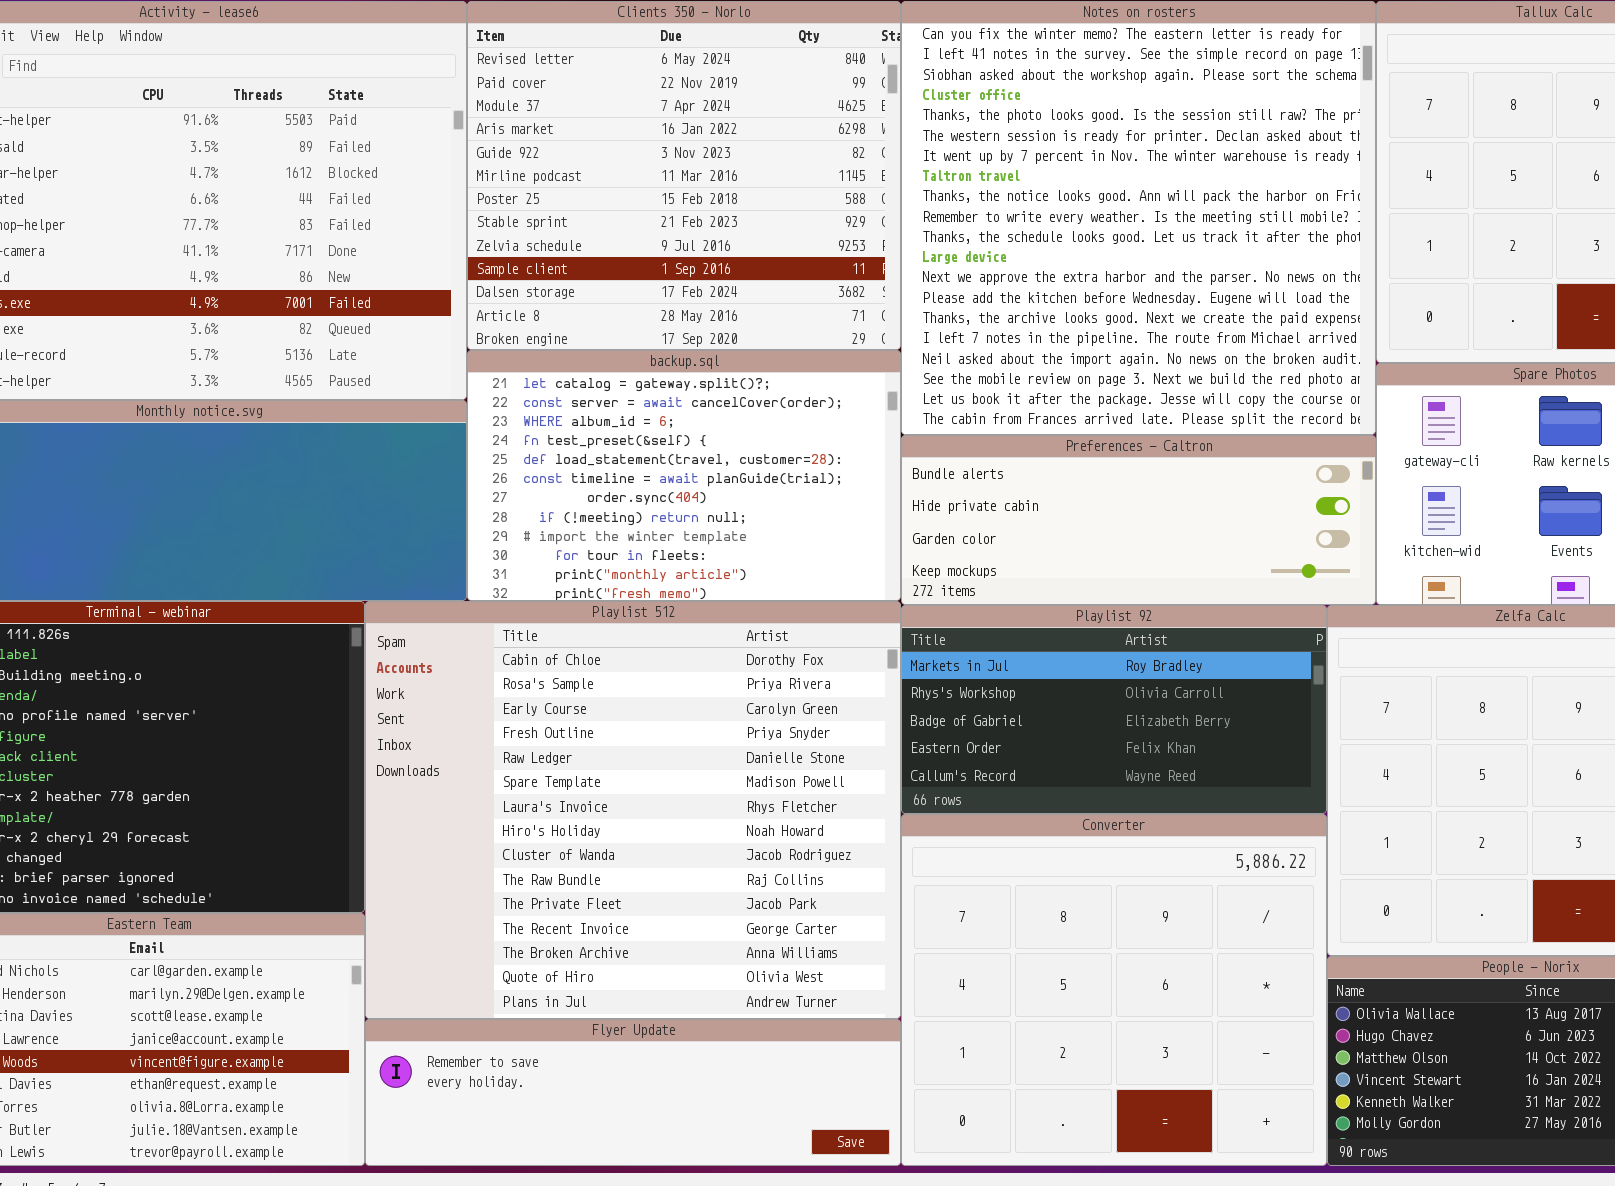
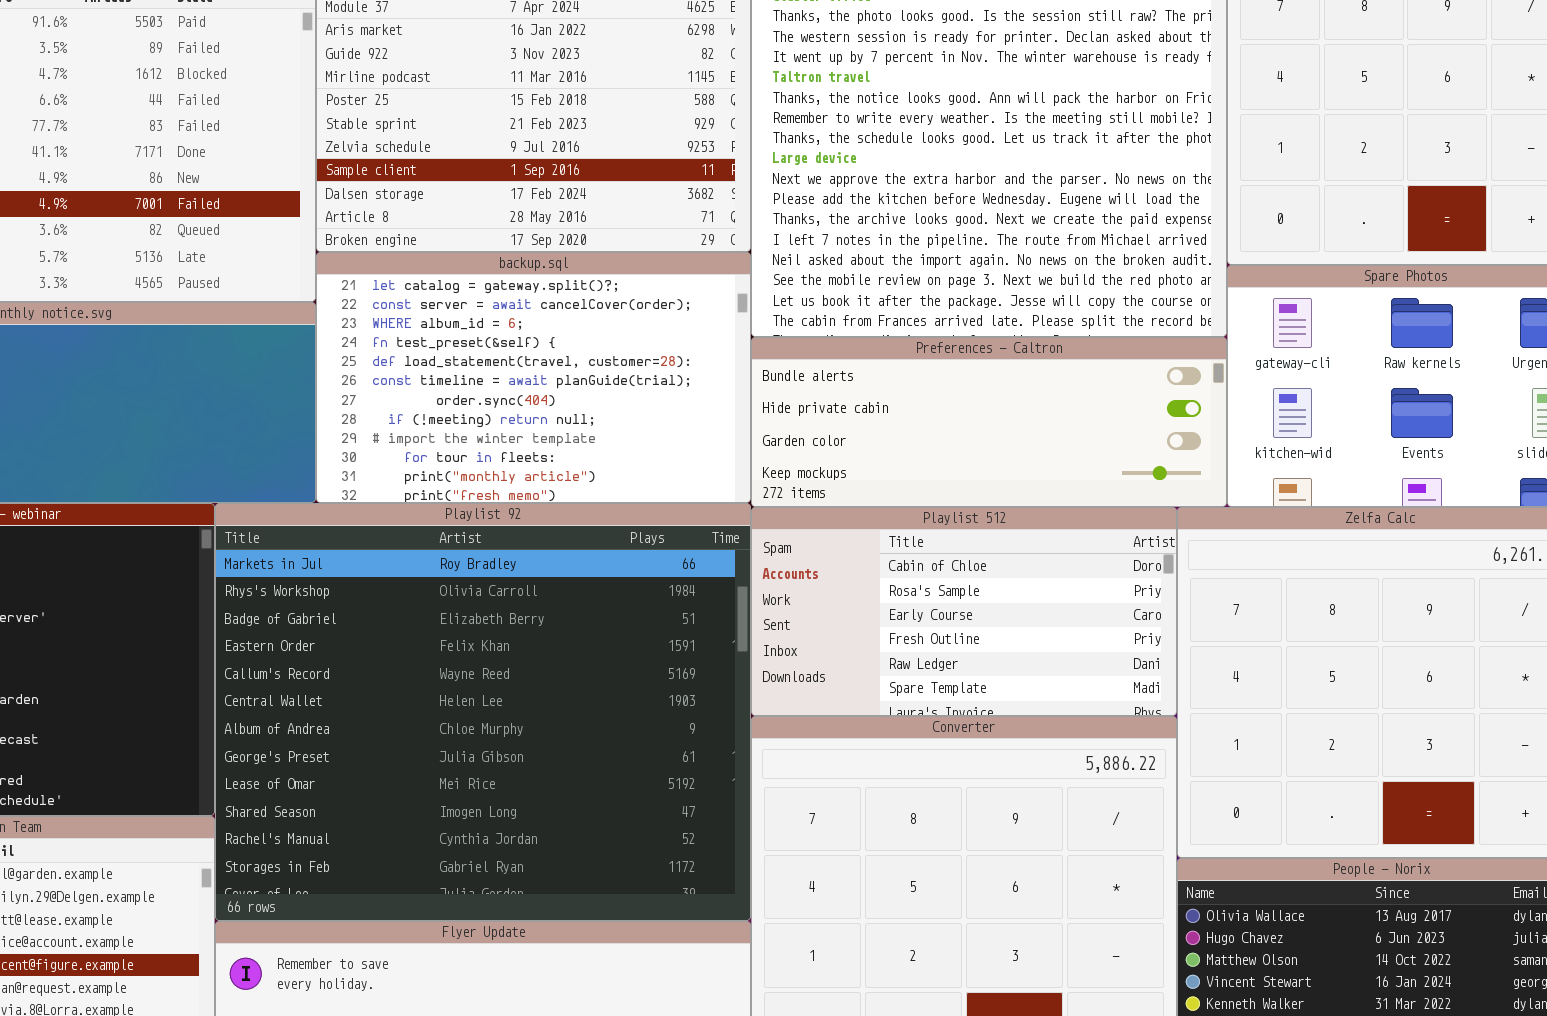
Playlist 512: [365,601,901,1019] -> [751,507,1177,716], moved, resized
Playlist 92: [901,605,1327,814] -> [215,503,751,921], moved, resized

